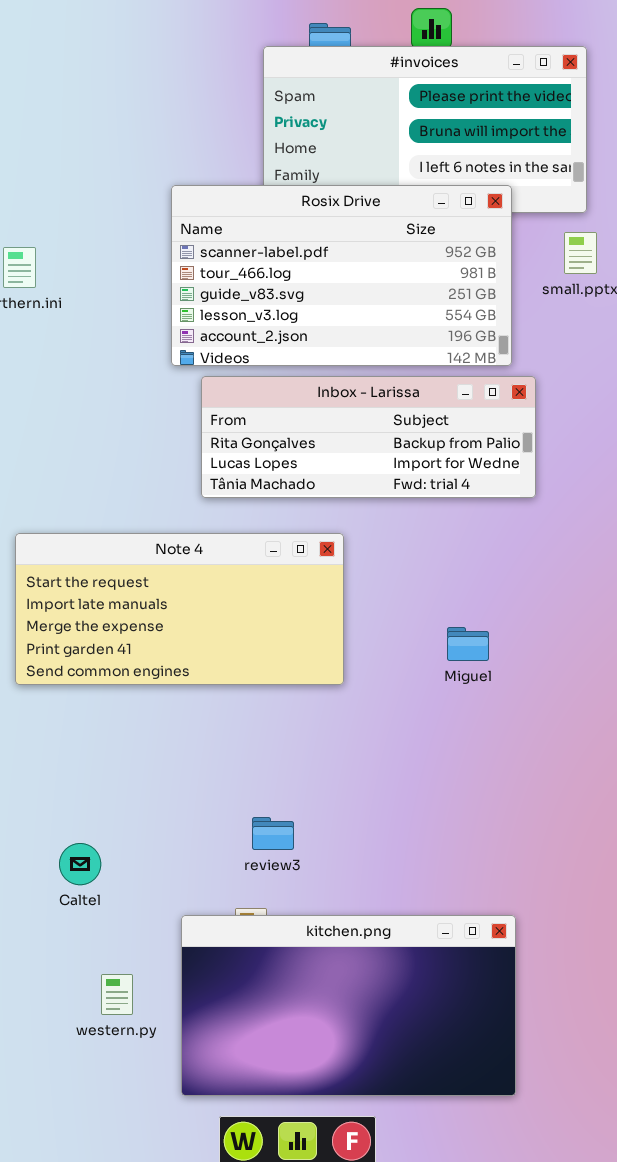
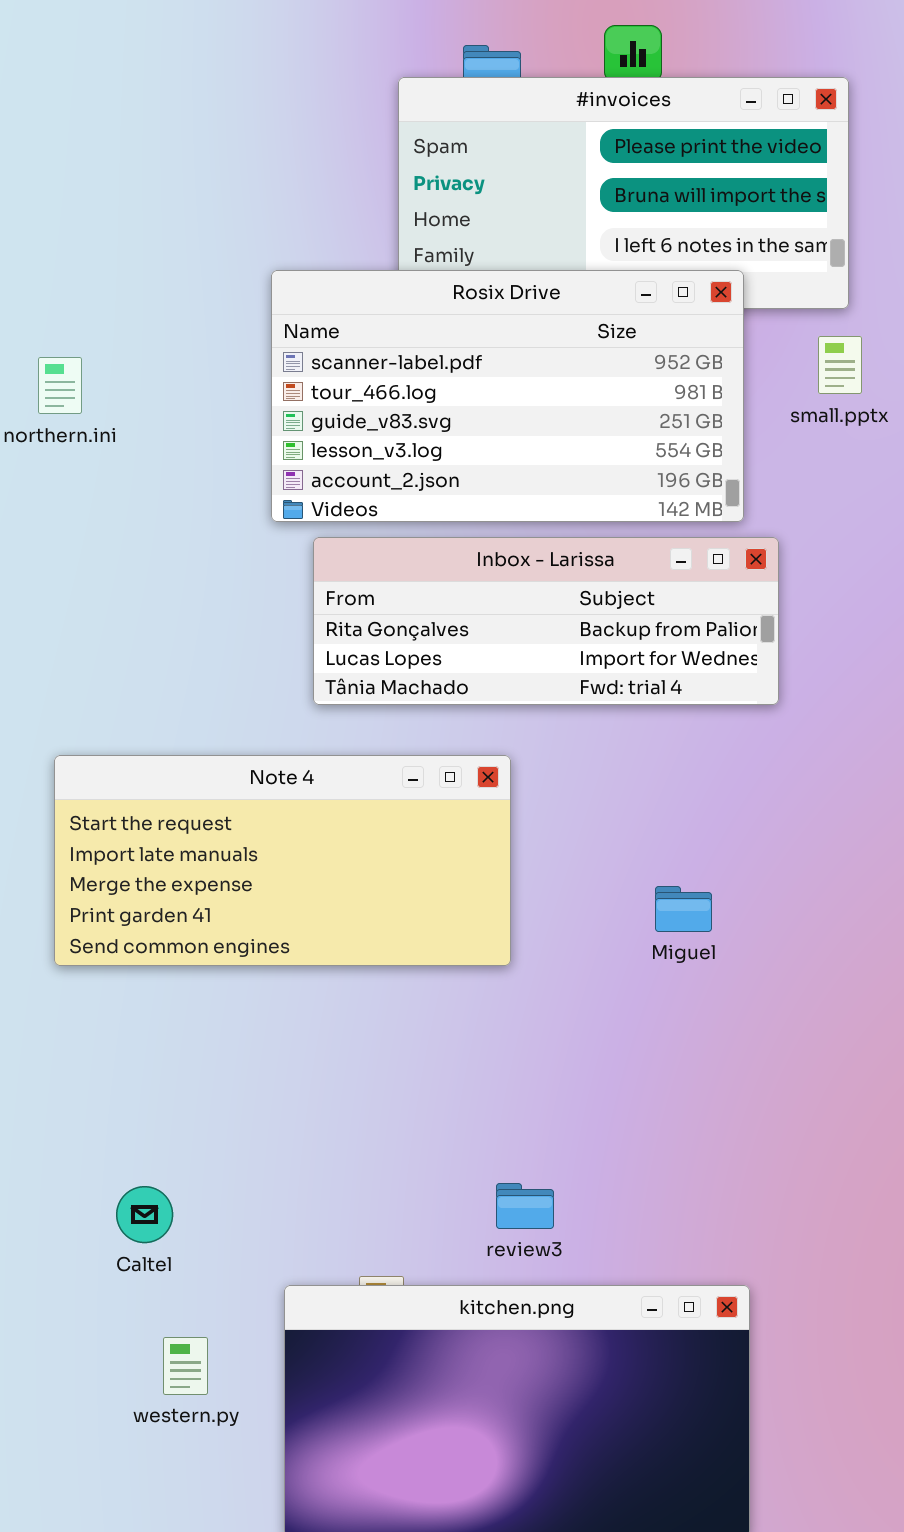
review3: [252,817,294,850] -> [496,1183,554,1229], moved
western.py: [101,974,133,1015] -> [163,1337,208,1395], moved

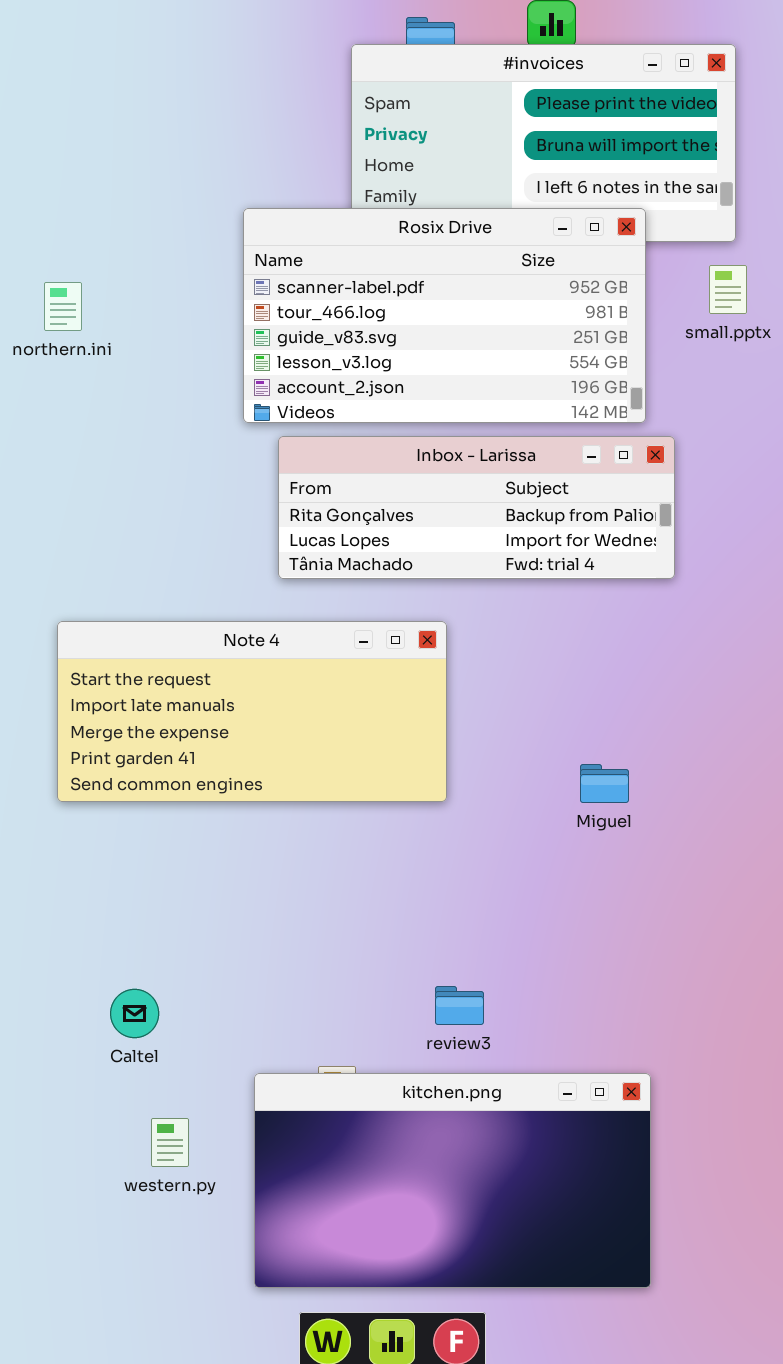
Miguel: [655,886,712,932] -> [580,764,629,803], moved

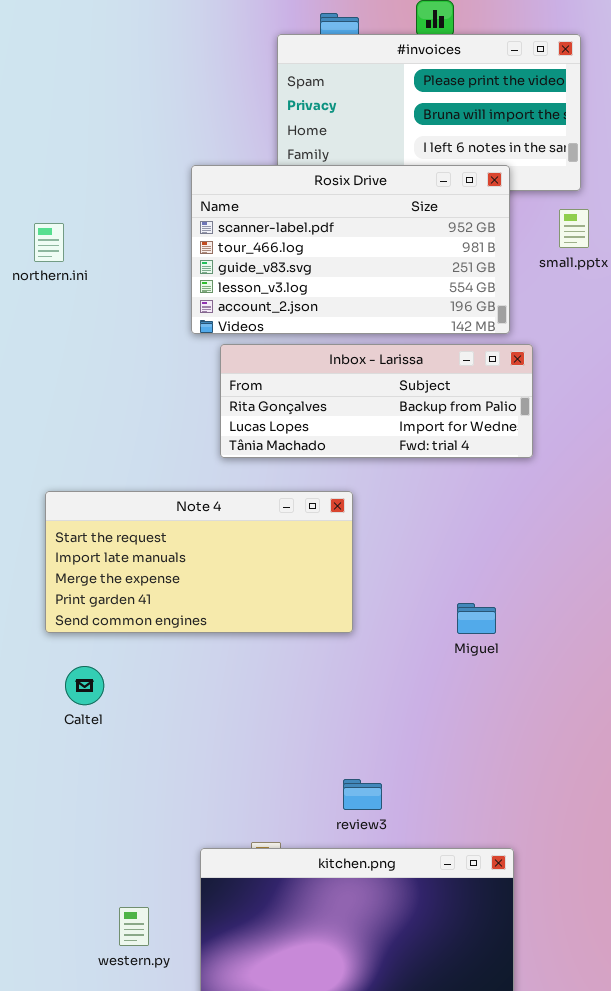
Caltel: [110,989,159,1038] -> [65,666,104,705], moved
western.py: [151,1118,189,1167] -> [119,907,149,946], moved

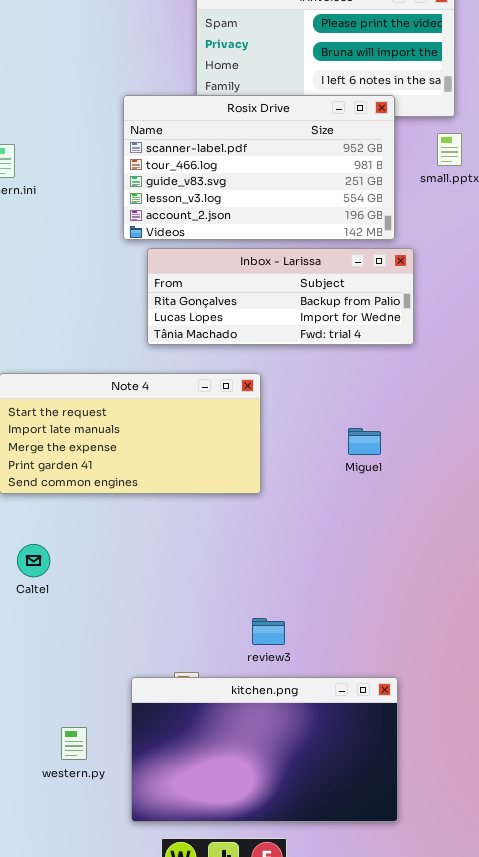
Miguel: [457,603,496,634] -> [348,428,381,455], moved
Caltel: [65,666,104,705] -> [17,544,50,577], moved

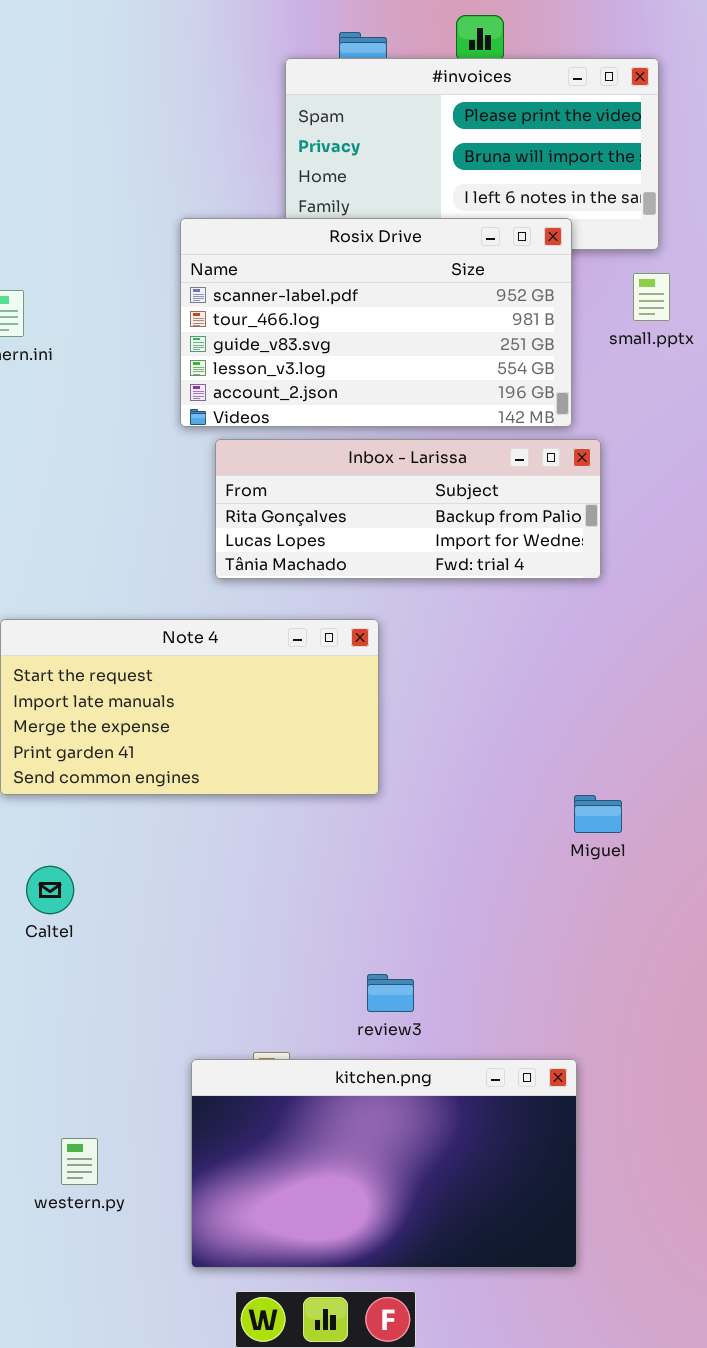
Miguel: [348,428,381,455] -> [574,795,622,833], moved
western.py: [61,727,87,760] -> [61,1138,98,1185], moved

